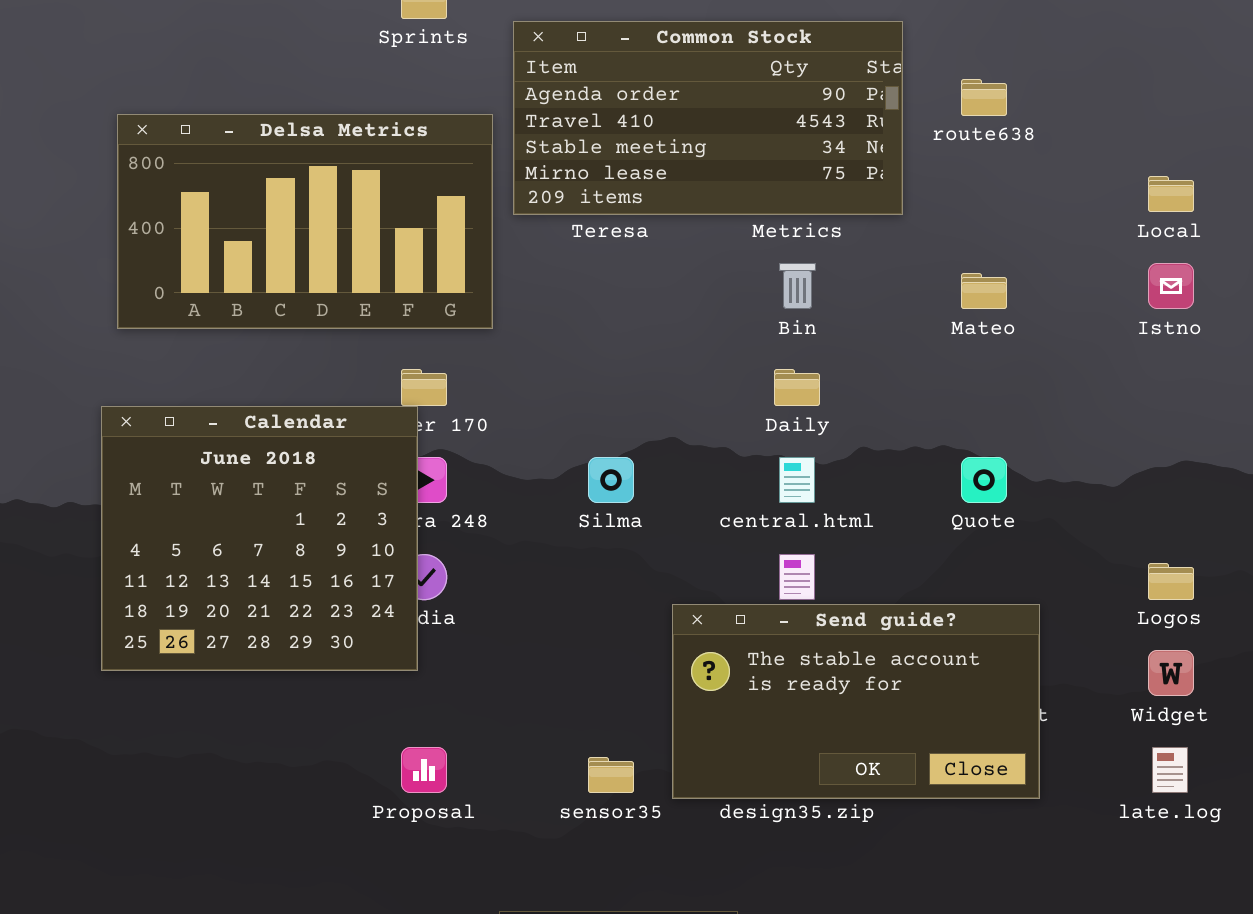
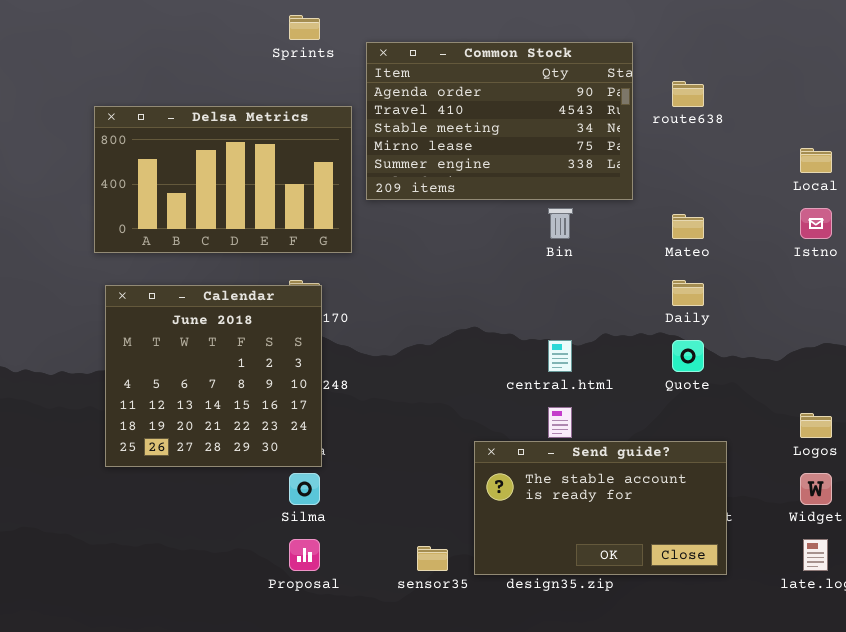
Common Stock: [513,21,903,215] -> [366,42,633,200], resized
Daily: [774,369,820,406] -> [672,280,704,306], moved
Calendar: [101,406,418,671] -> [105,285,322,467], moved
Silma: [588,457,634,503] -> [289,473,320,505], moved

